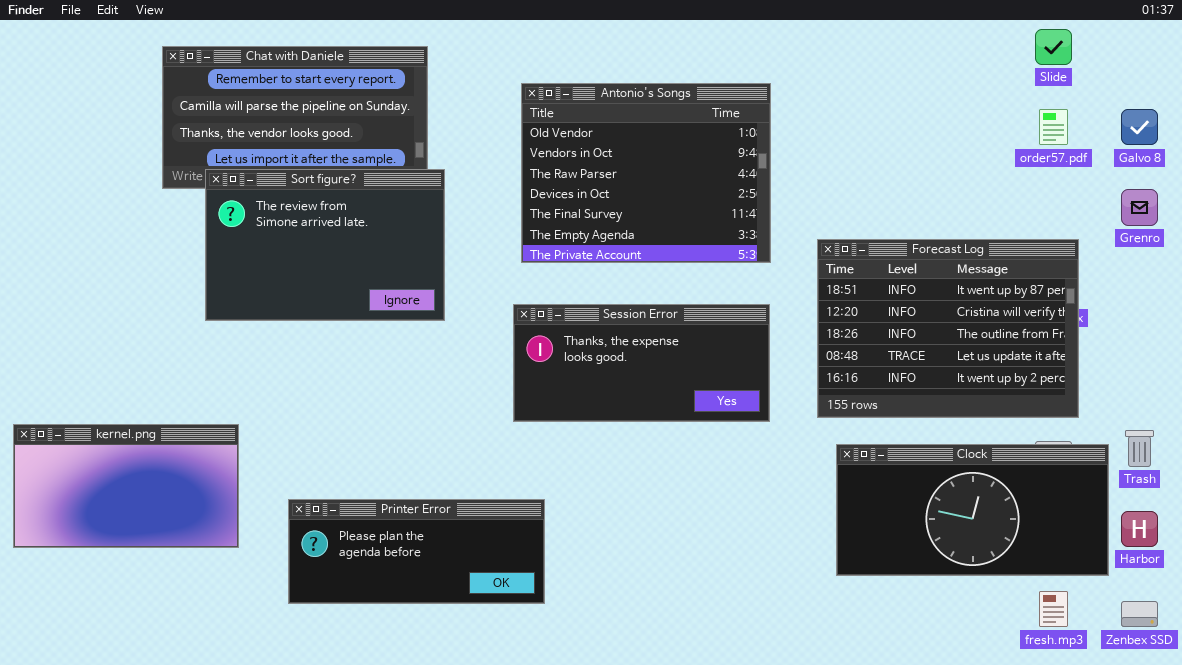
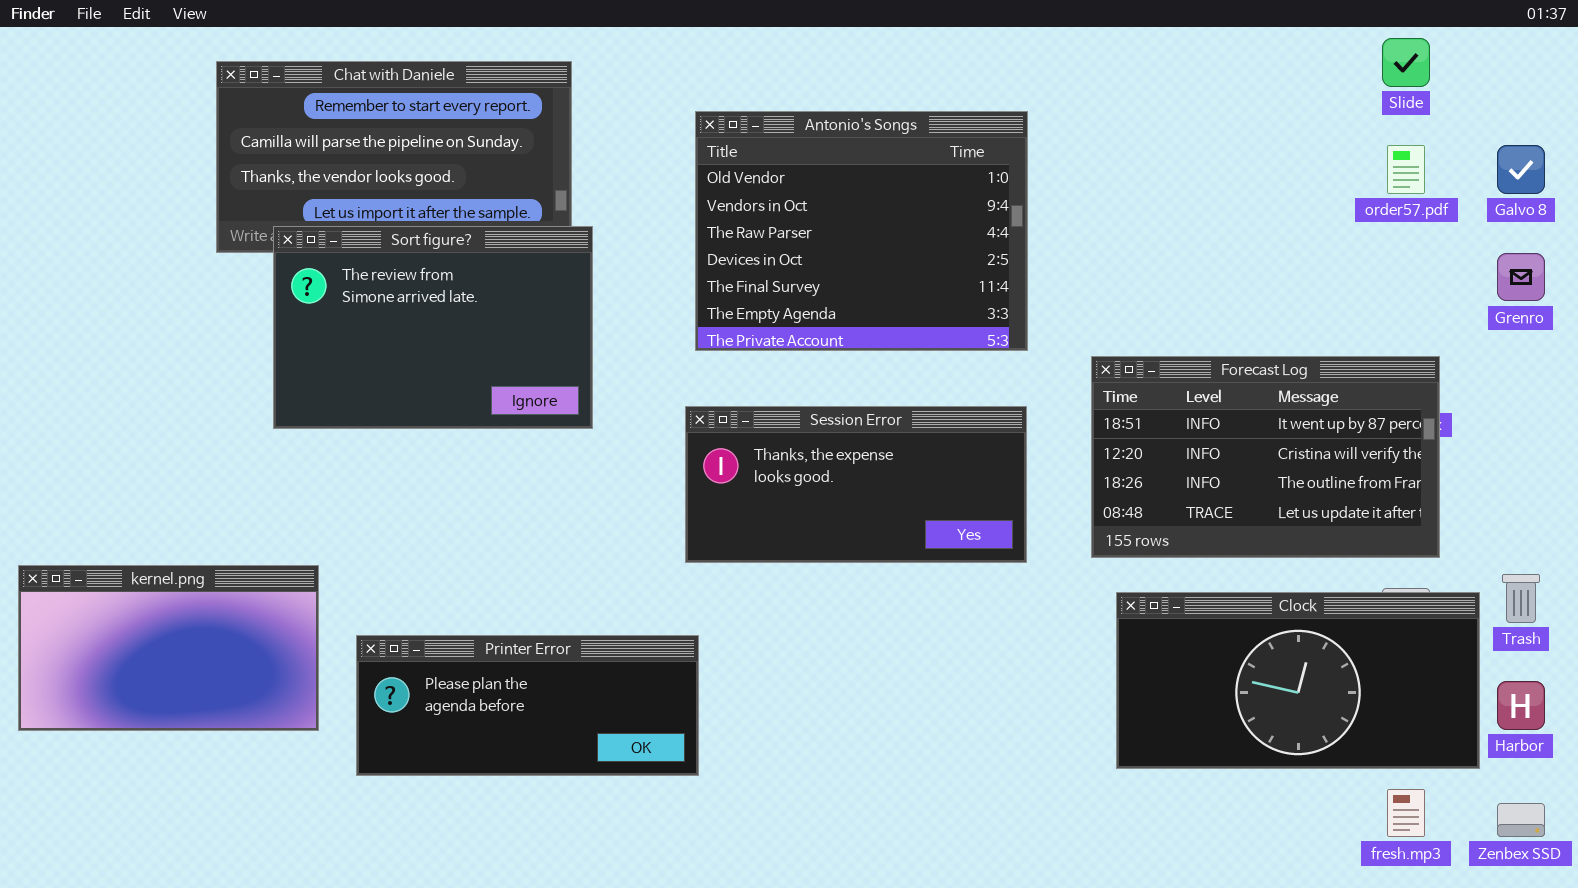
Forecast Log: [817,239,1079,418] -> [1091,356,1440,558], resized
Printer Error: [288,499,545,604] -> [356,635,699,776], moved

